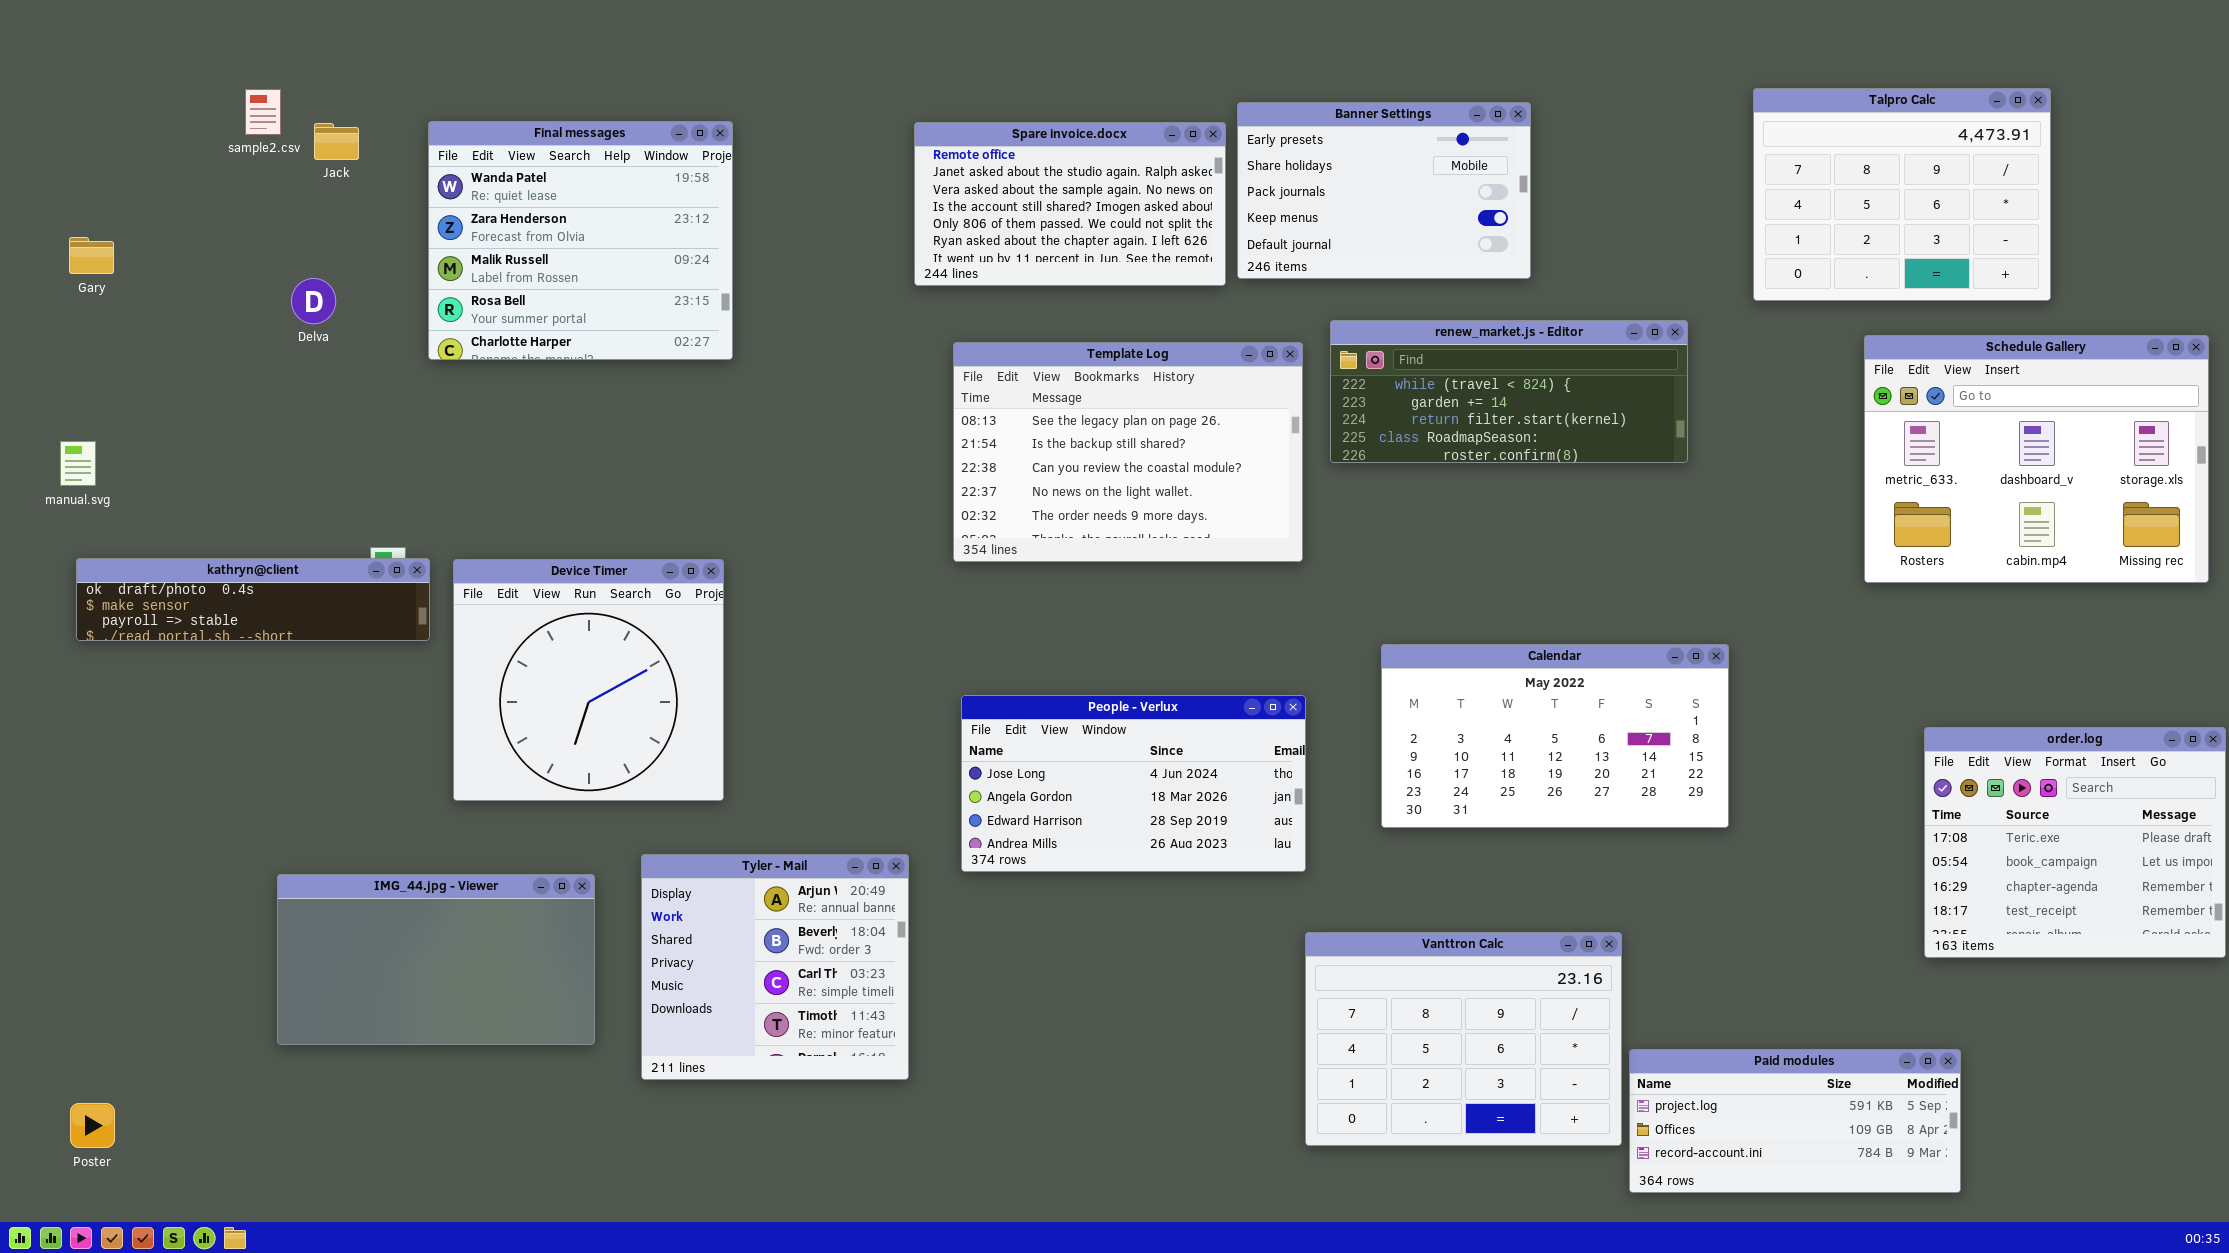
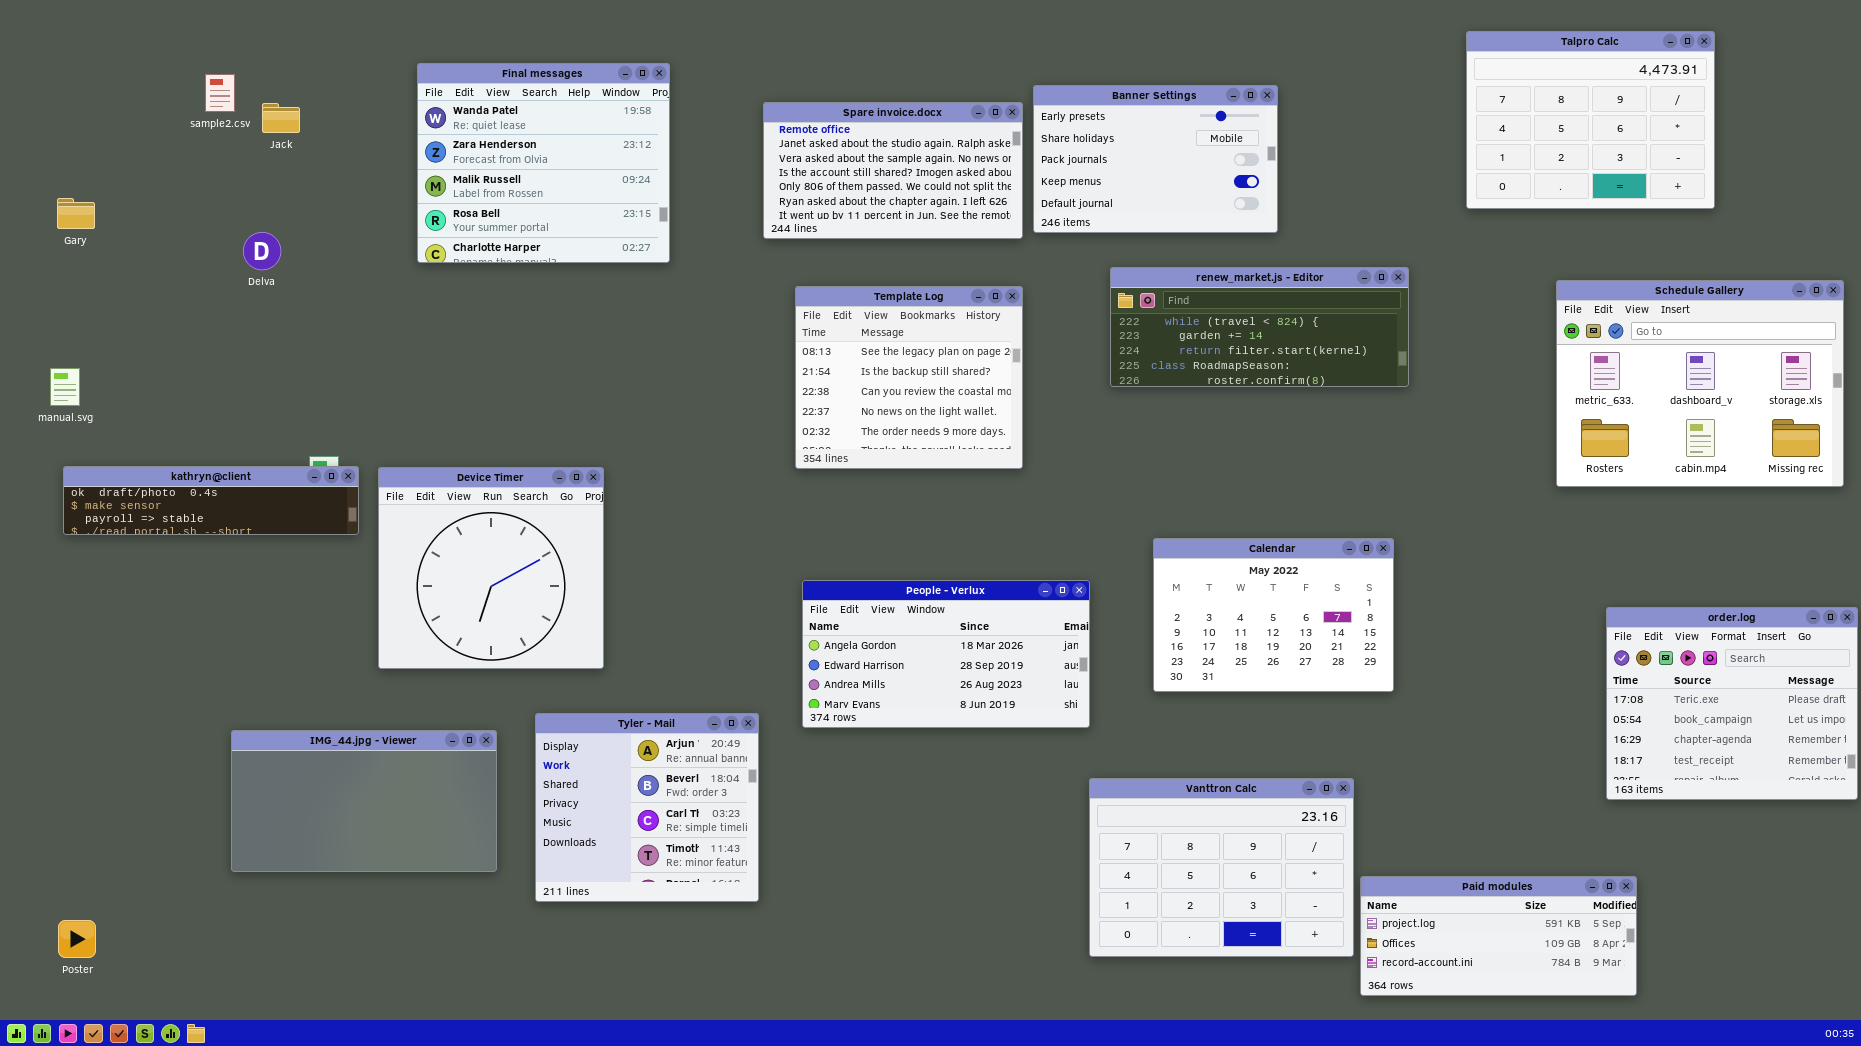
Talpro Calc: [1753,88,2051,301] -> [1466,31,1715,209], moved
Final messages: [428,121,733,360] -> [417,63,670,263], moved
Template Log: [953,342,1303,562] -> [795,286,1023,469], resized
Calendar: [1381,644,1729,828] -> [1153,538,1394,692], resized
People - Verlux: [961,695,1306,872] -> [802,580,1090,728], scrolled down 1 row

